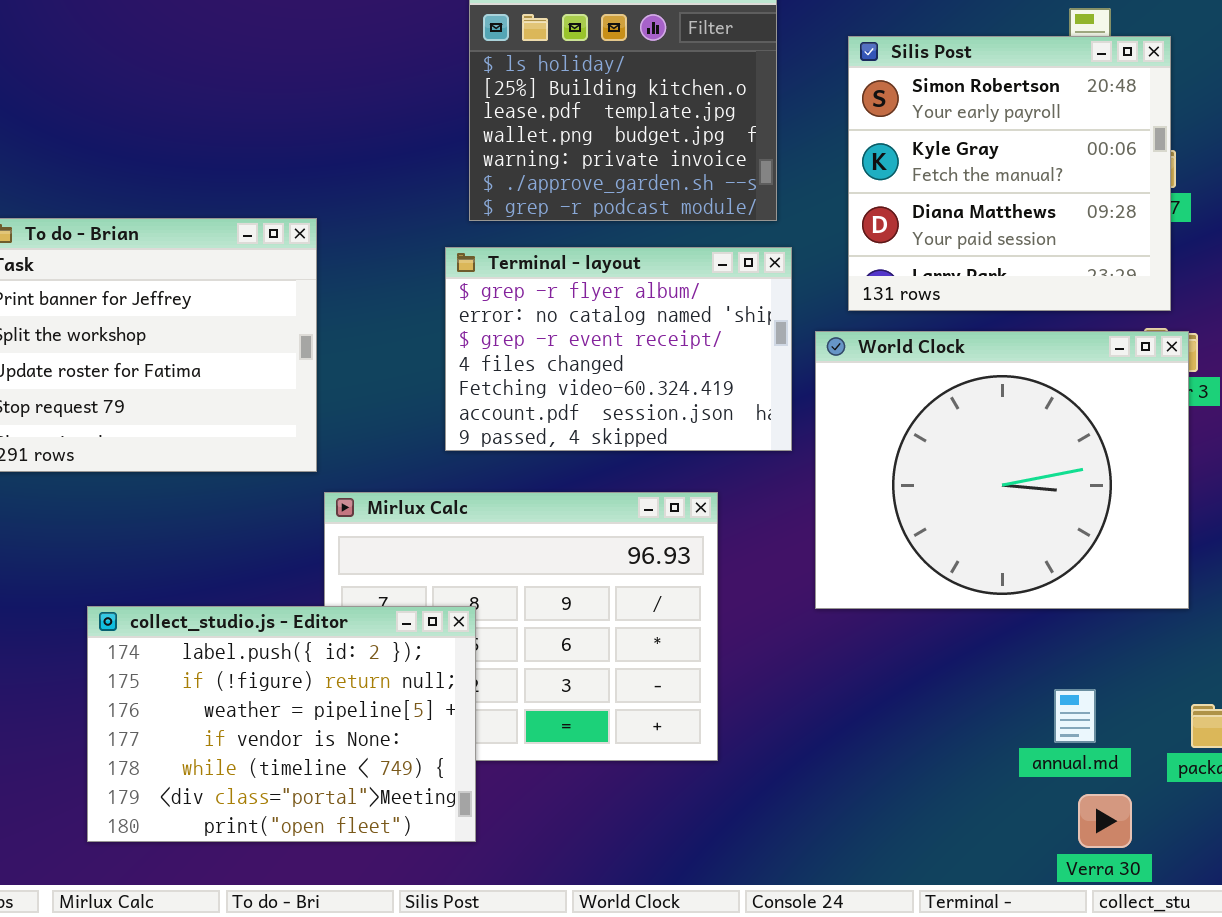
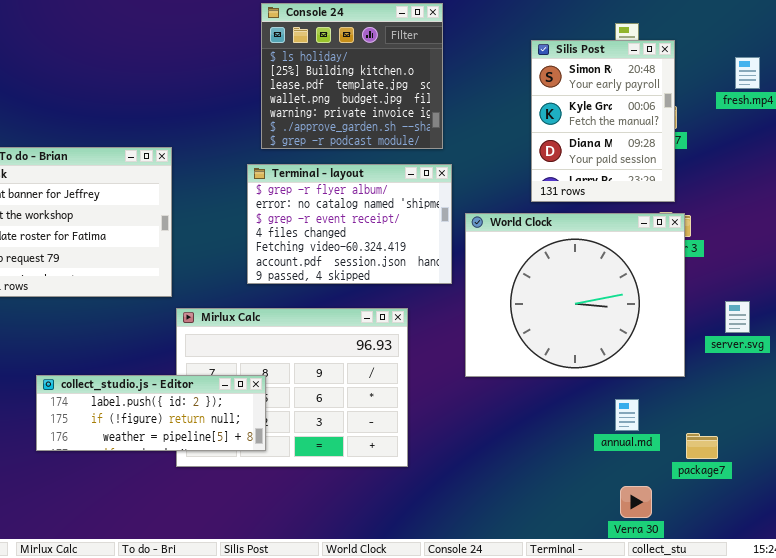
Silis Post: [848,36,1171,311] -> [531,40,675,202], resized
collect_studio.js - Editor: [87,606,476,842] -> [36,375,266,451], resized
annual.md: [1054,689,1096,743] -> [615,399,639,431], moved

